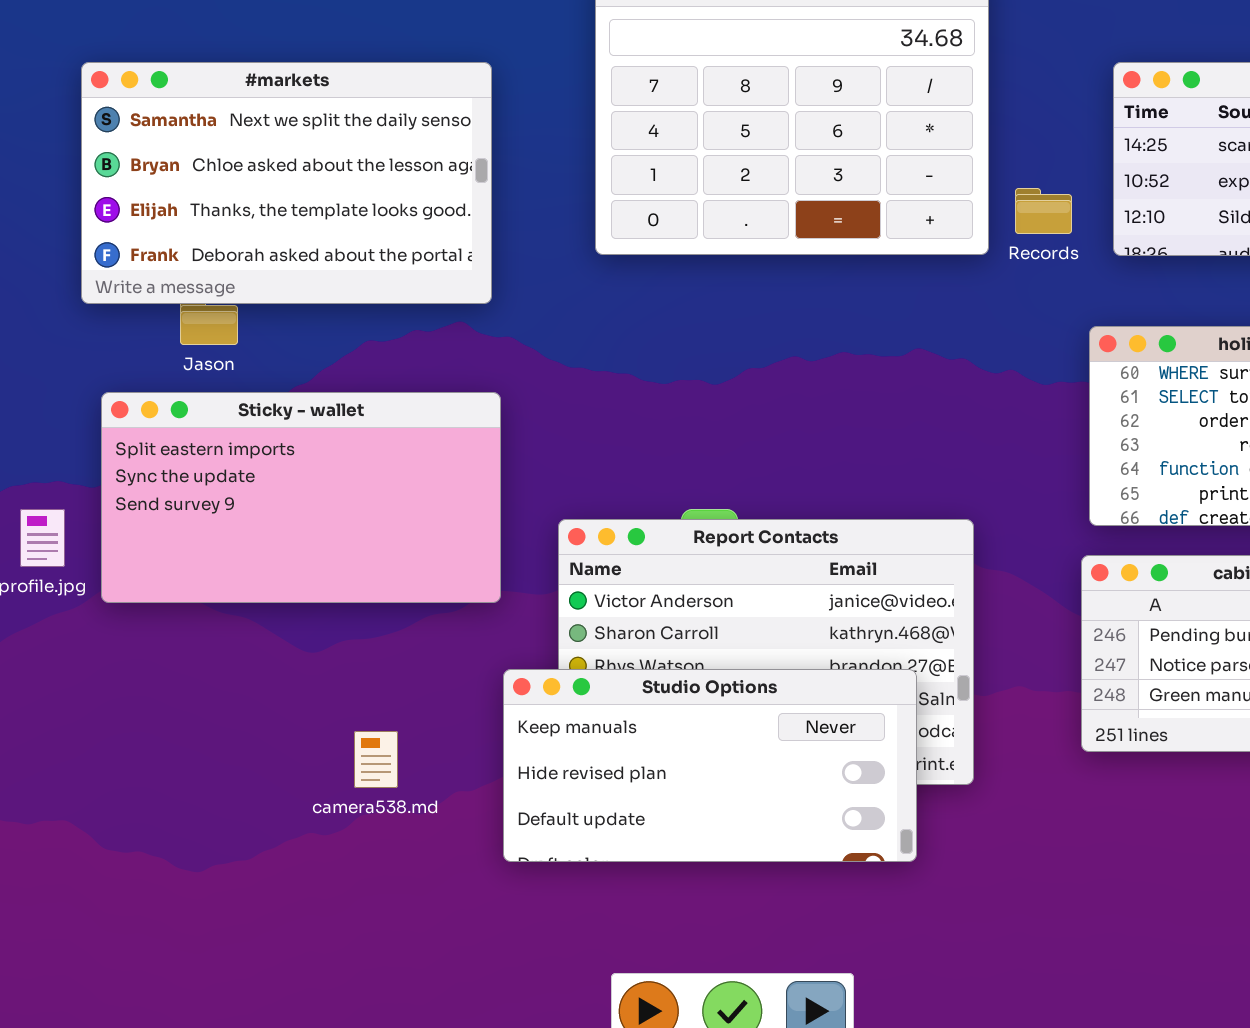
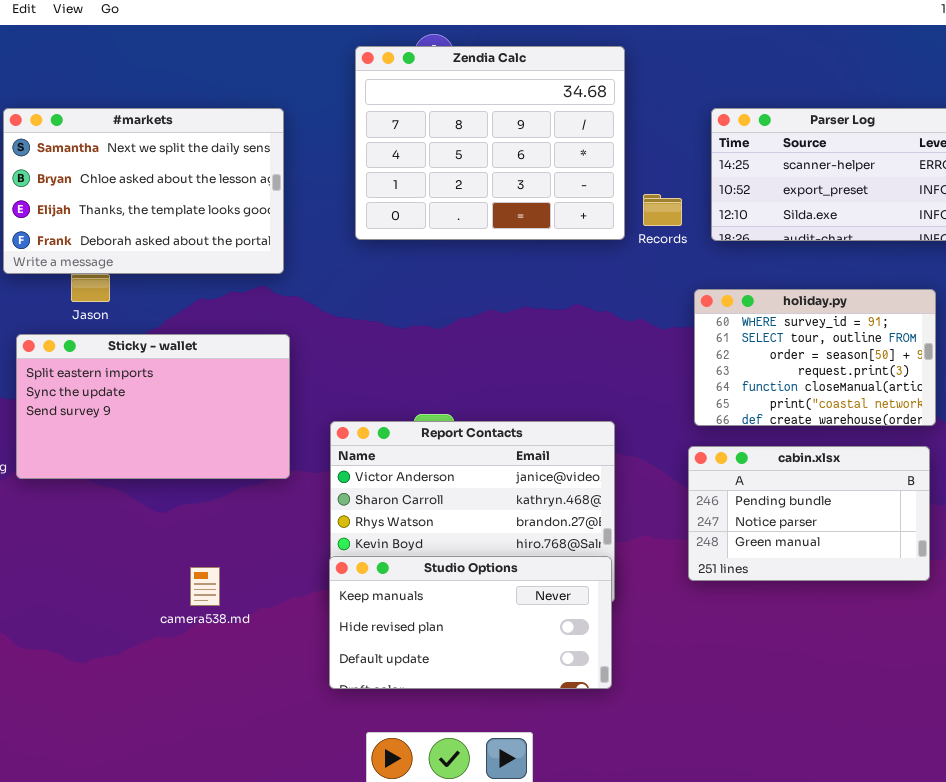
Studio Options: [503,669,917,862] -> [329,556,612,689], moved

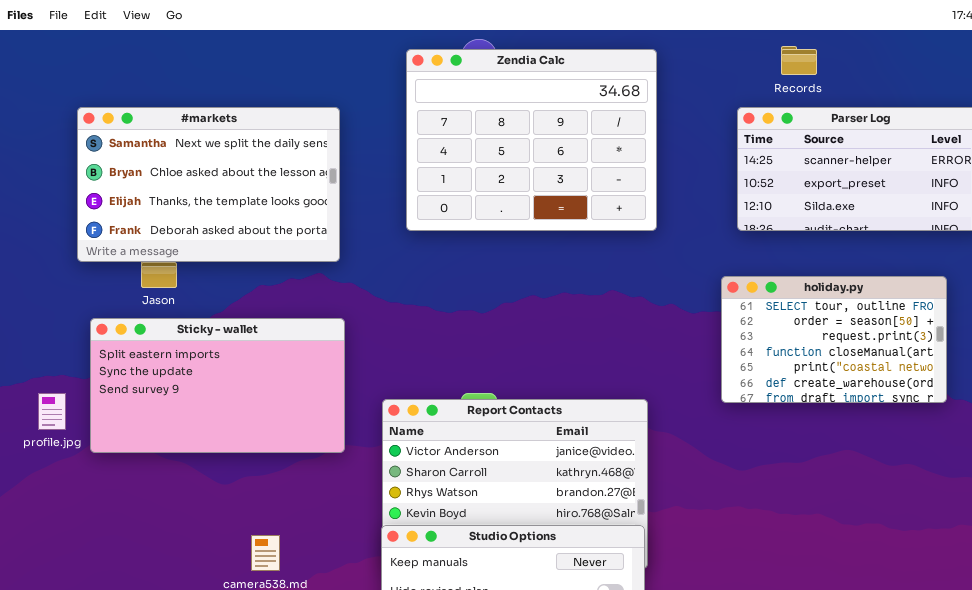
Records: [643,194,682,226] -> [781,46,817,75], moved
holiday.py: [694,289,936,426] -> [721,276,947,403], scrolled down 1 row
cabin.xlsx: [688,446,930,581] -> none, closed

